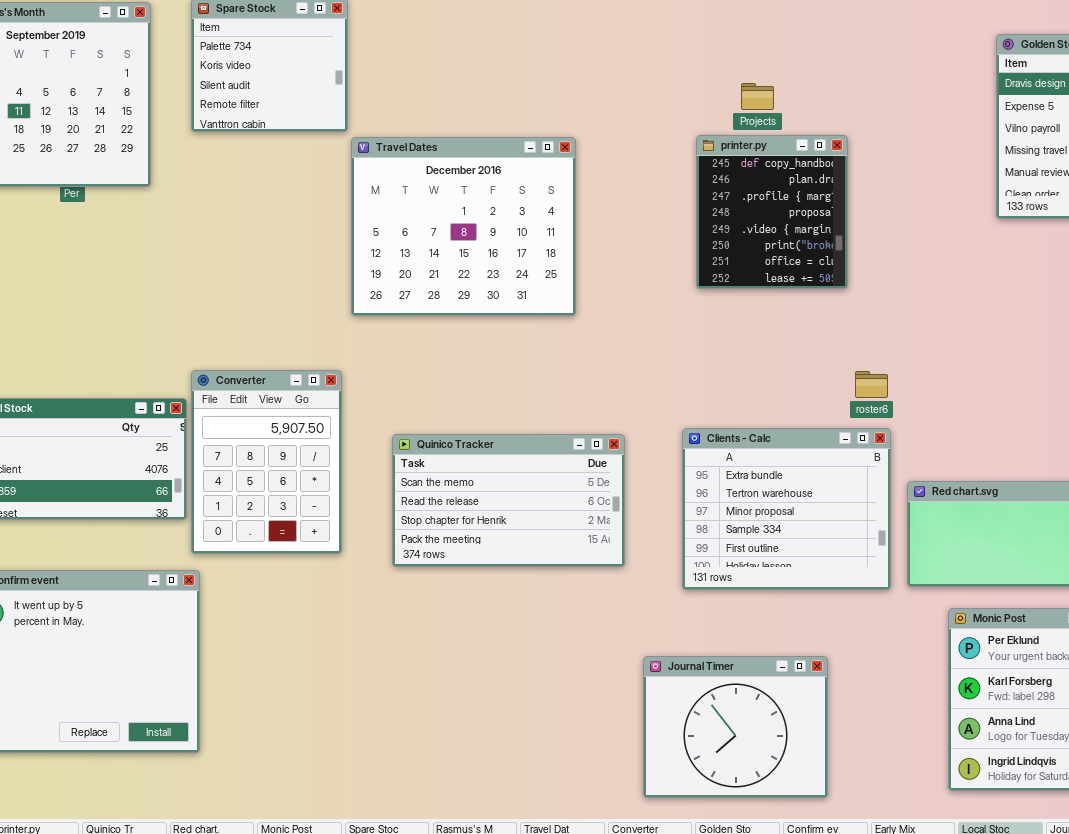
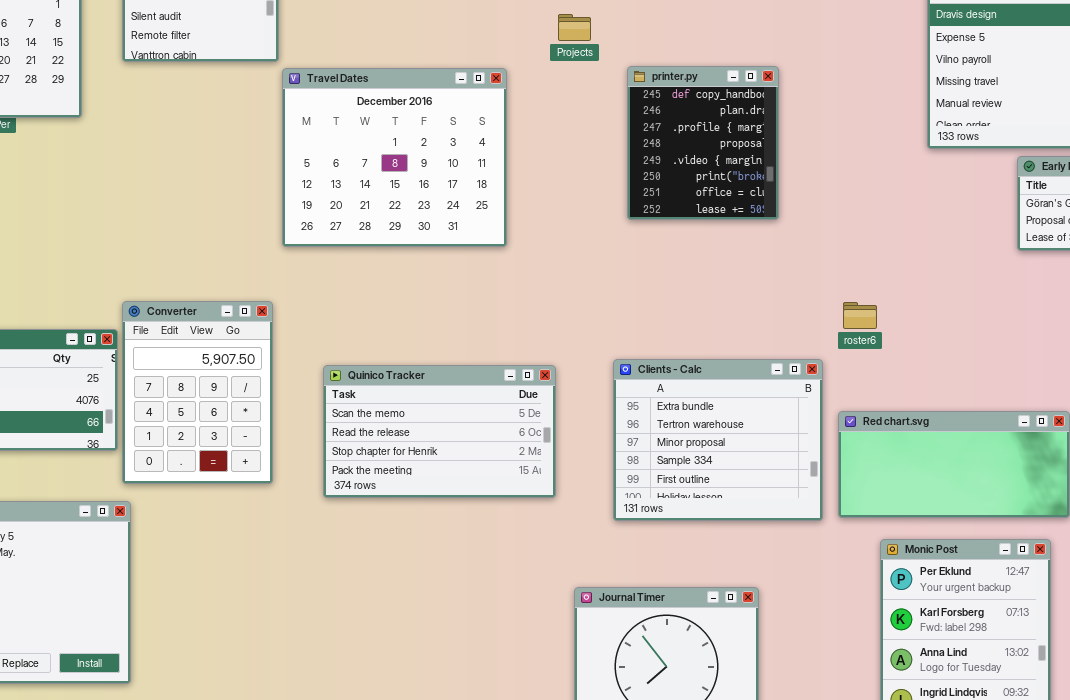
Projects: [741,83,774,110] -> [558,14,591,41], moved
roster6: [855,371,888,398] -> [843,302,877,329], moved

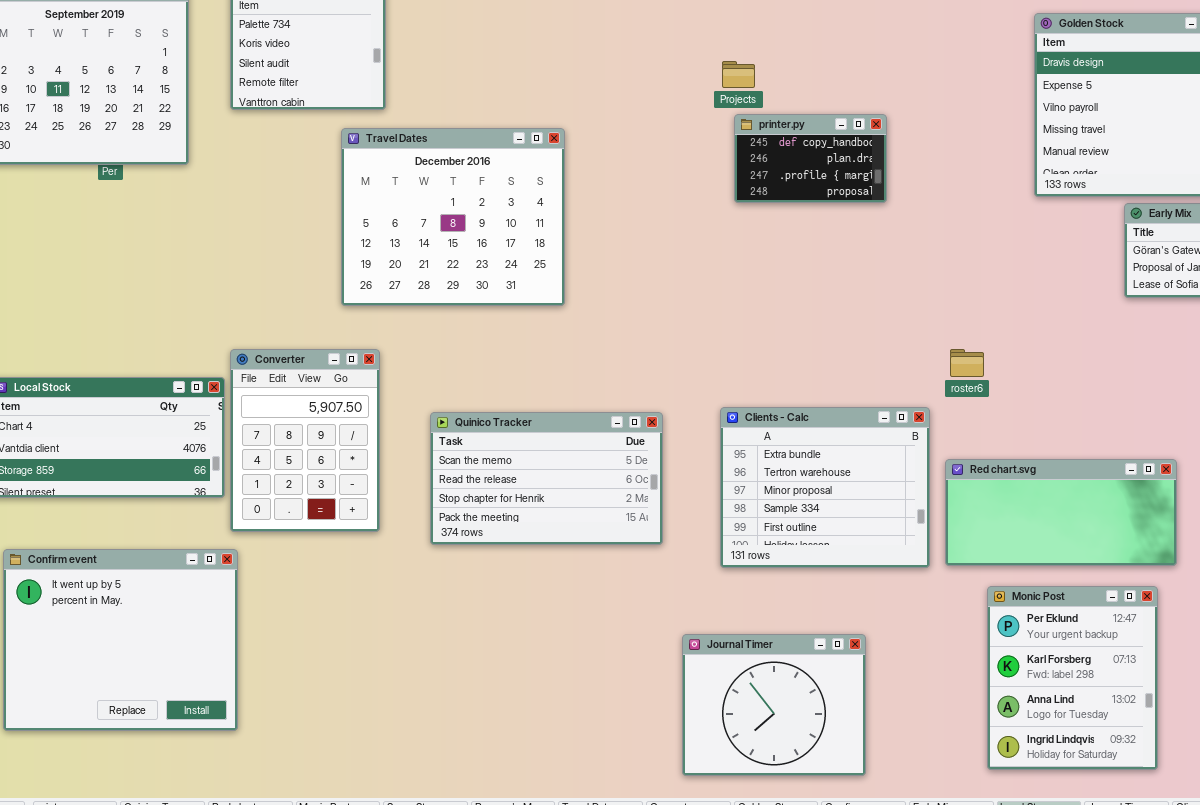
Projects: [558,14,591,41] -> [722,61,755,88], moved
printer.py: [627,66,779,220] -> [734,114,887,203], resized
Travel Dates: [282,68,507,247] -> [341,128,565,306], moved

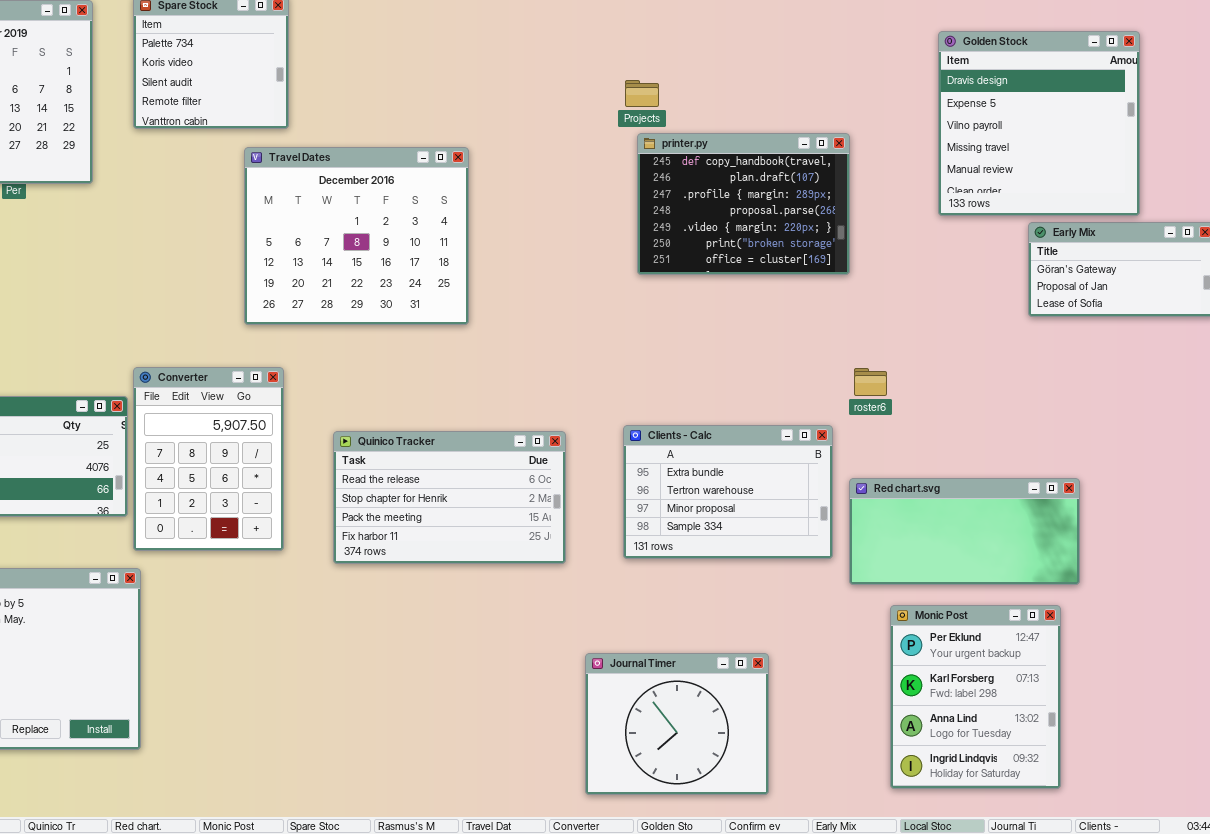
printer.py: [734,114,887,203] -> [637,133,850,275], resized
Clients - Calc: [720,407,930,568] -> [623,425,833,559], resized
Quinico Tracker: [430,412,663,545] -> [333,431,566,564], scrolled down 1 row

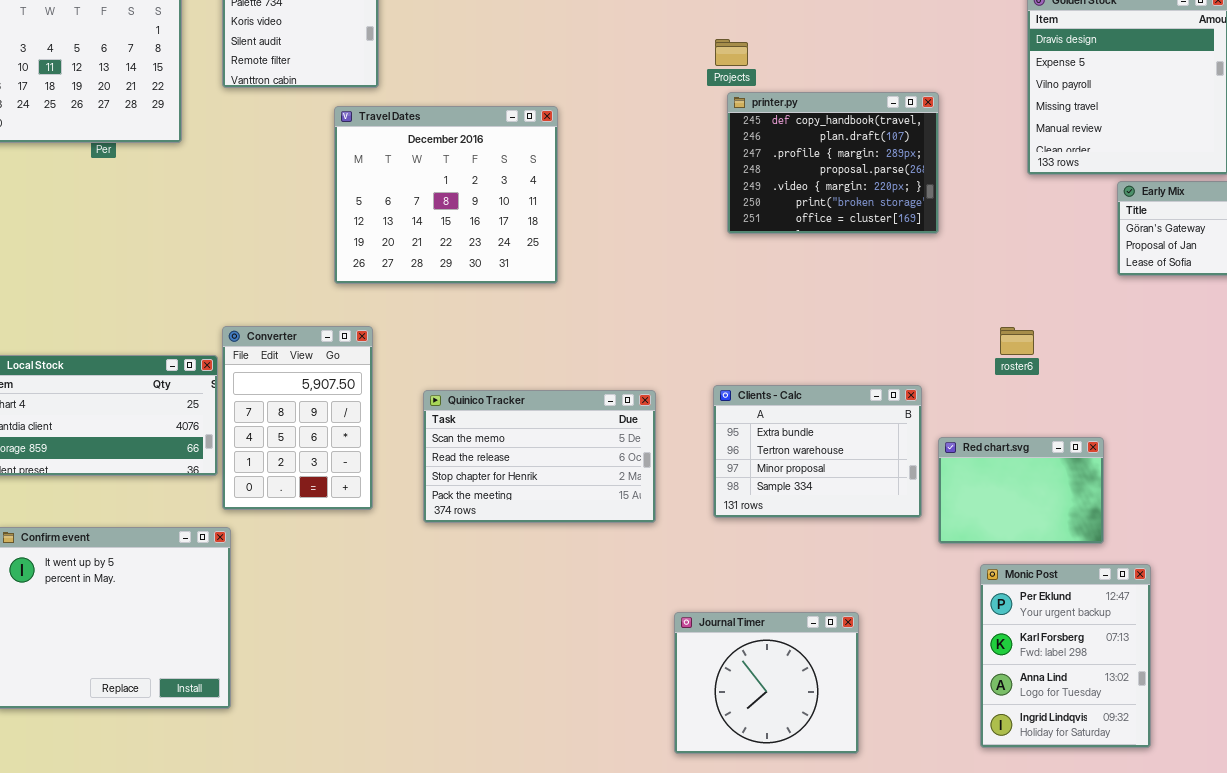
roster6: [854,368,887,396] -> [1000,327,1034,355], moved
Quinico Tracker: [333,431,566,564] -> [423,390,656,523], scrolled up 1 row
Red chart.svg: [849,478,1080,585] -> [938,437,1104,544], resized

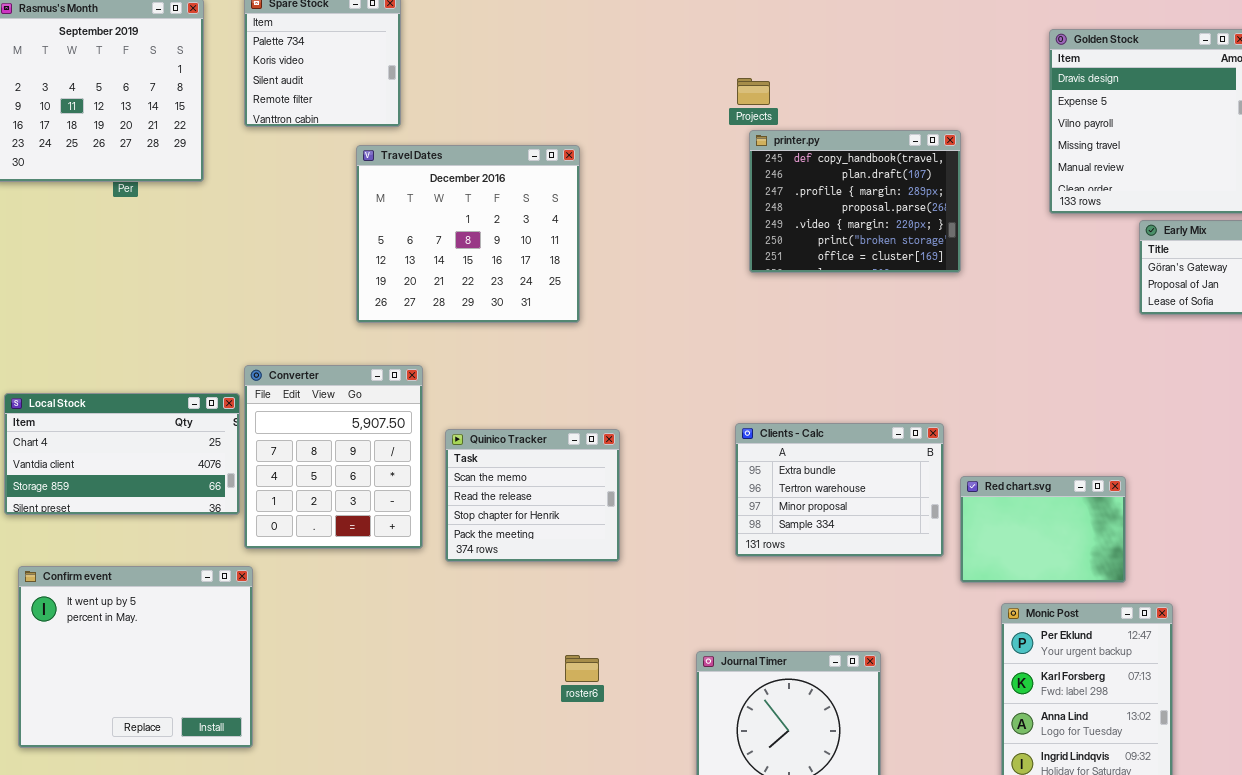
Converter: [222,326,373,510] -> [244,365,423,549], resized
roster6: [1000,327,1034,355] -> [565,655,599,682], moved
Quinico Tracker: [423,390,656,523] -> [445,429,620,562], resized

